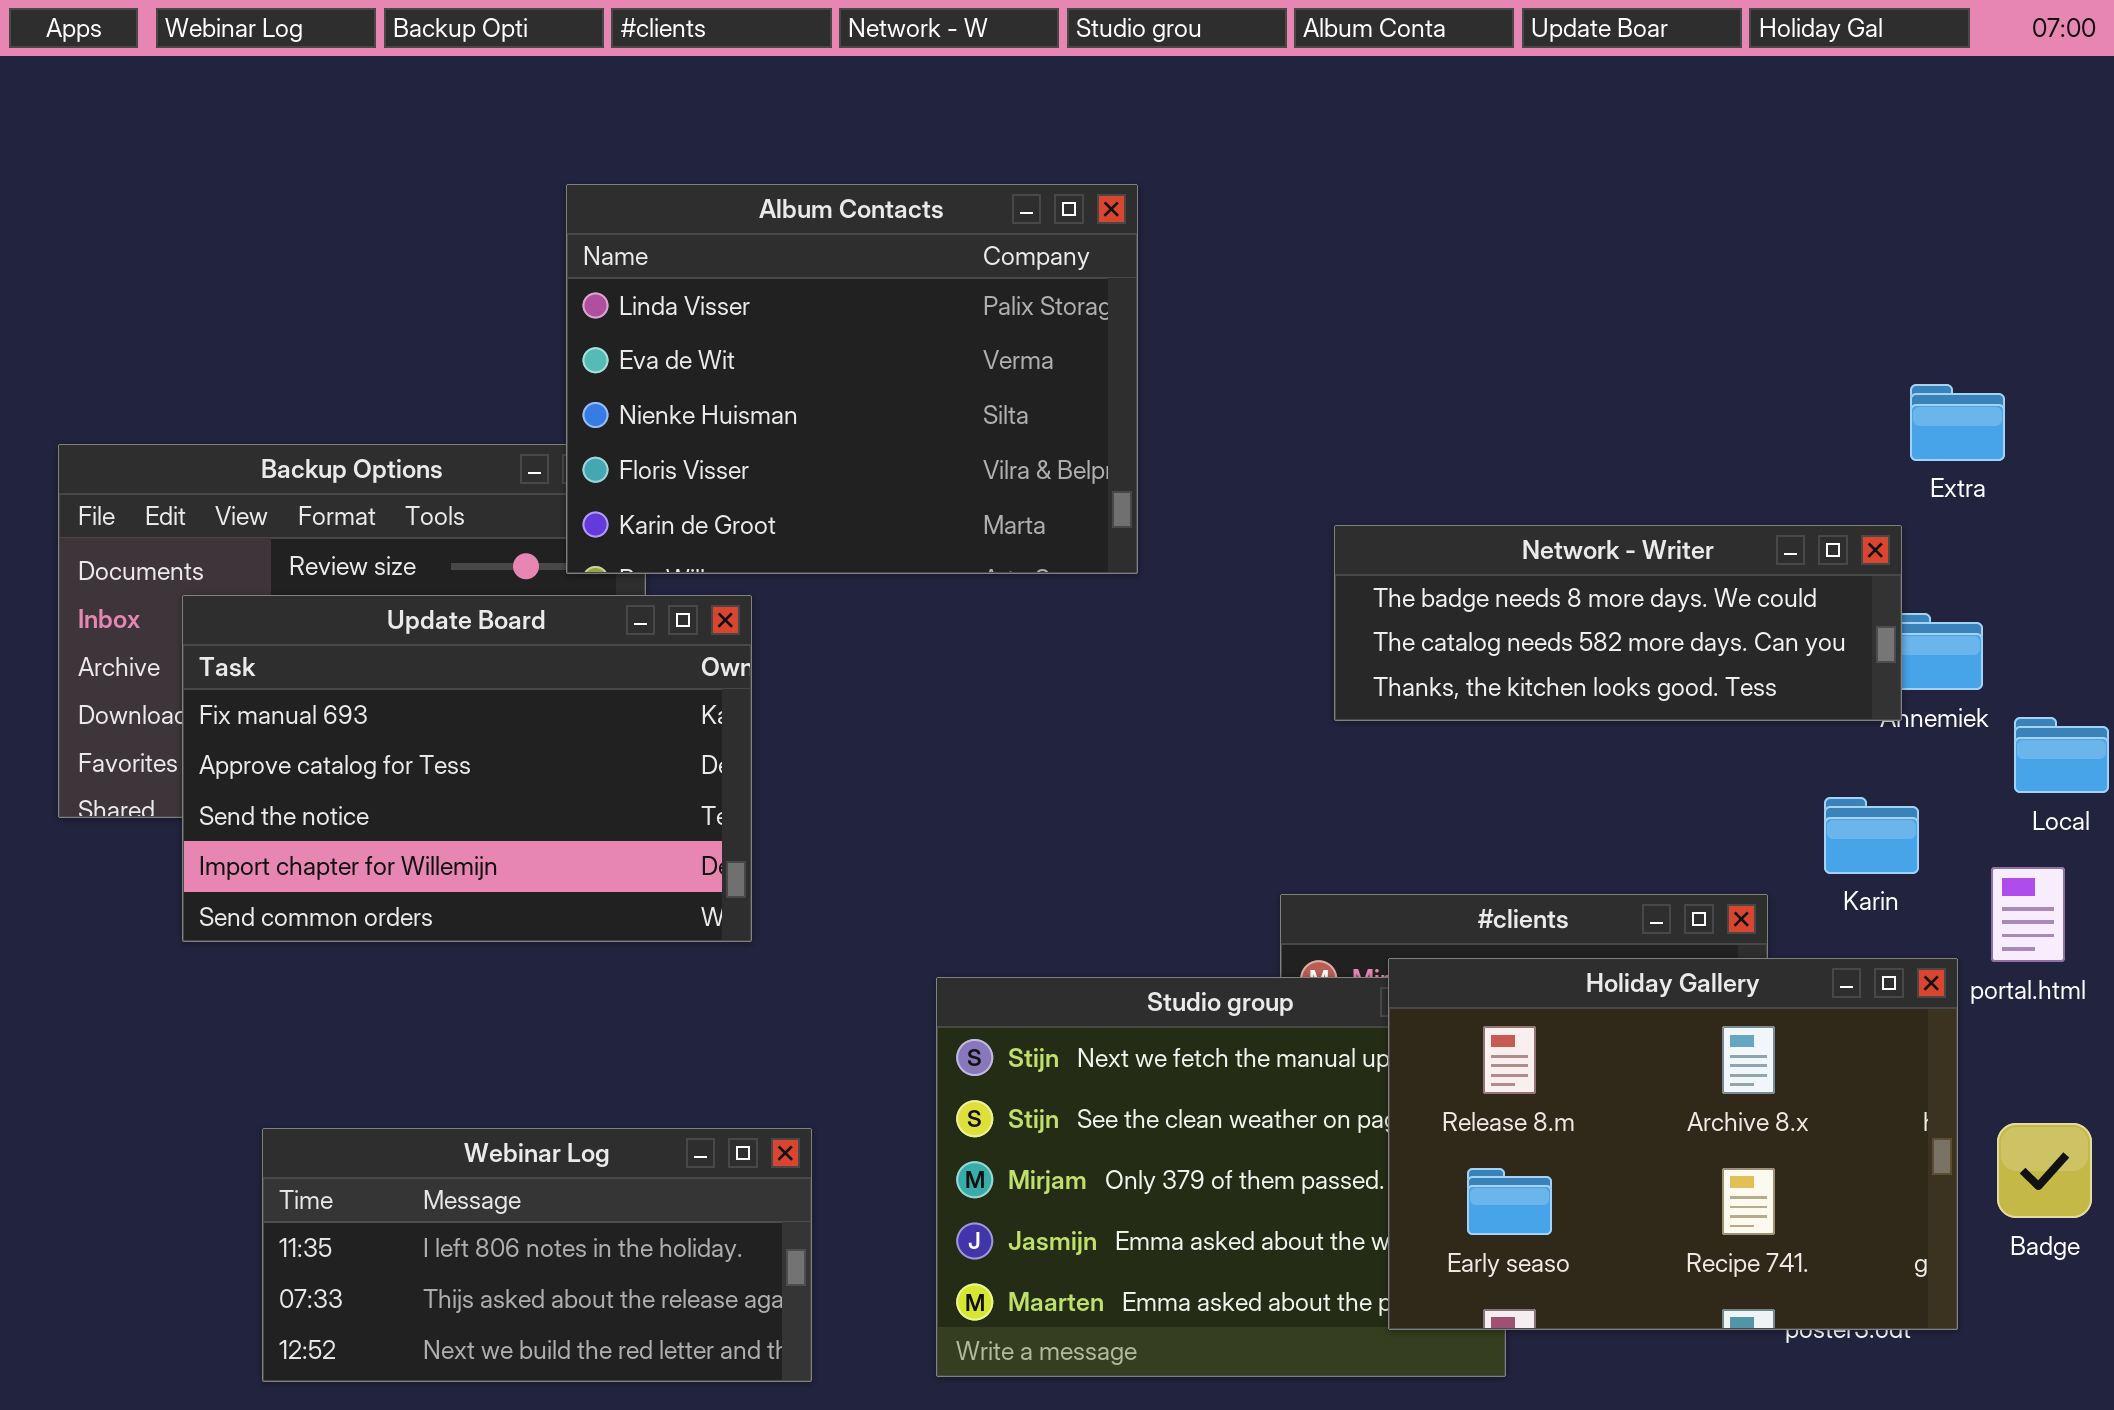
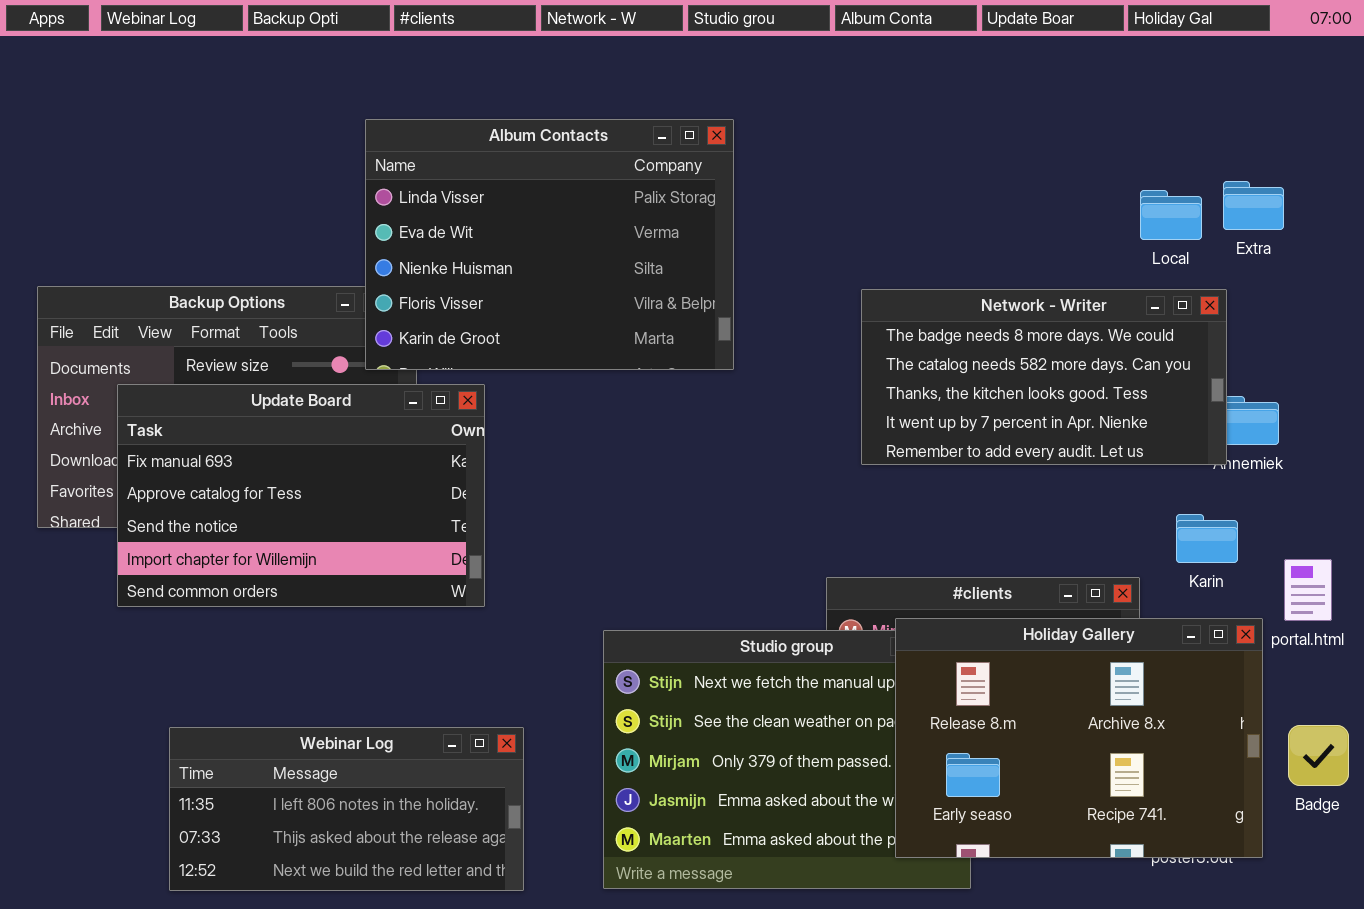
Extra: [1910,384,2005,461] -> [1223,181,1284,230], moved
Network - Writer: [1334,525,1902,721] -> [861,289,1227,465], resized
Local: [2014,717,2109,793] -> [1140,190,1202,240], moved

